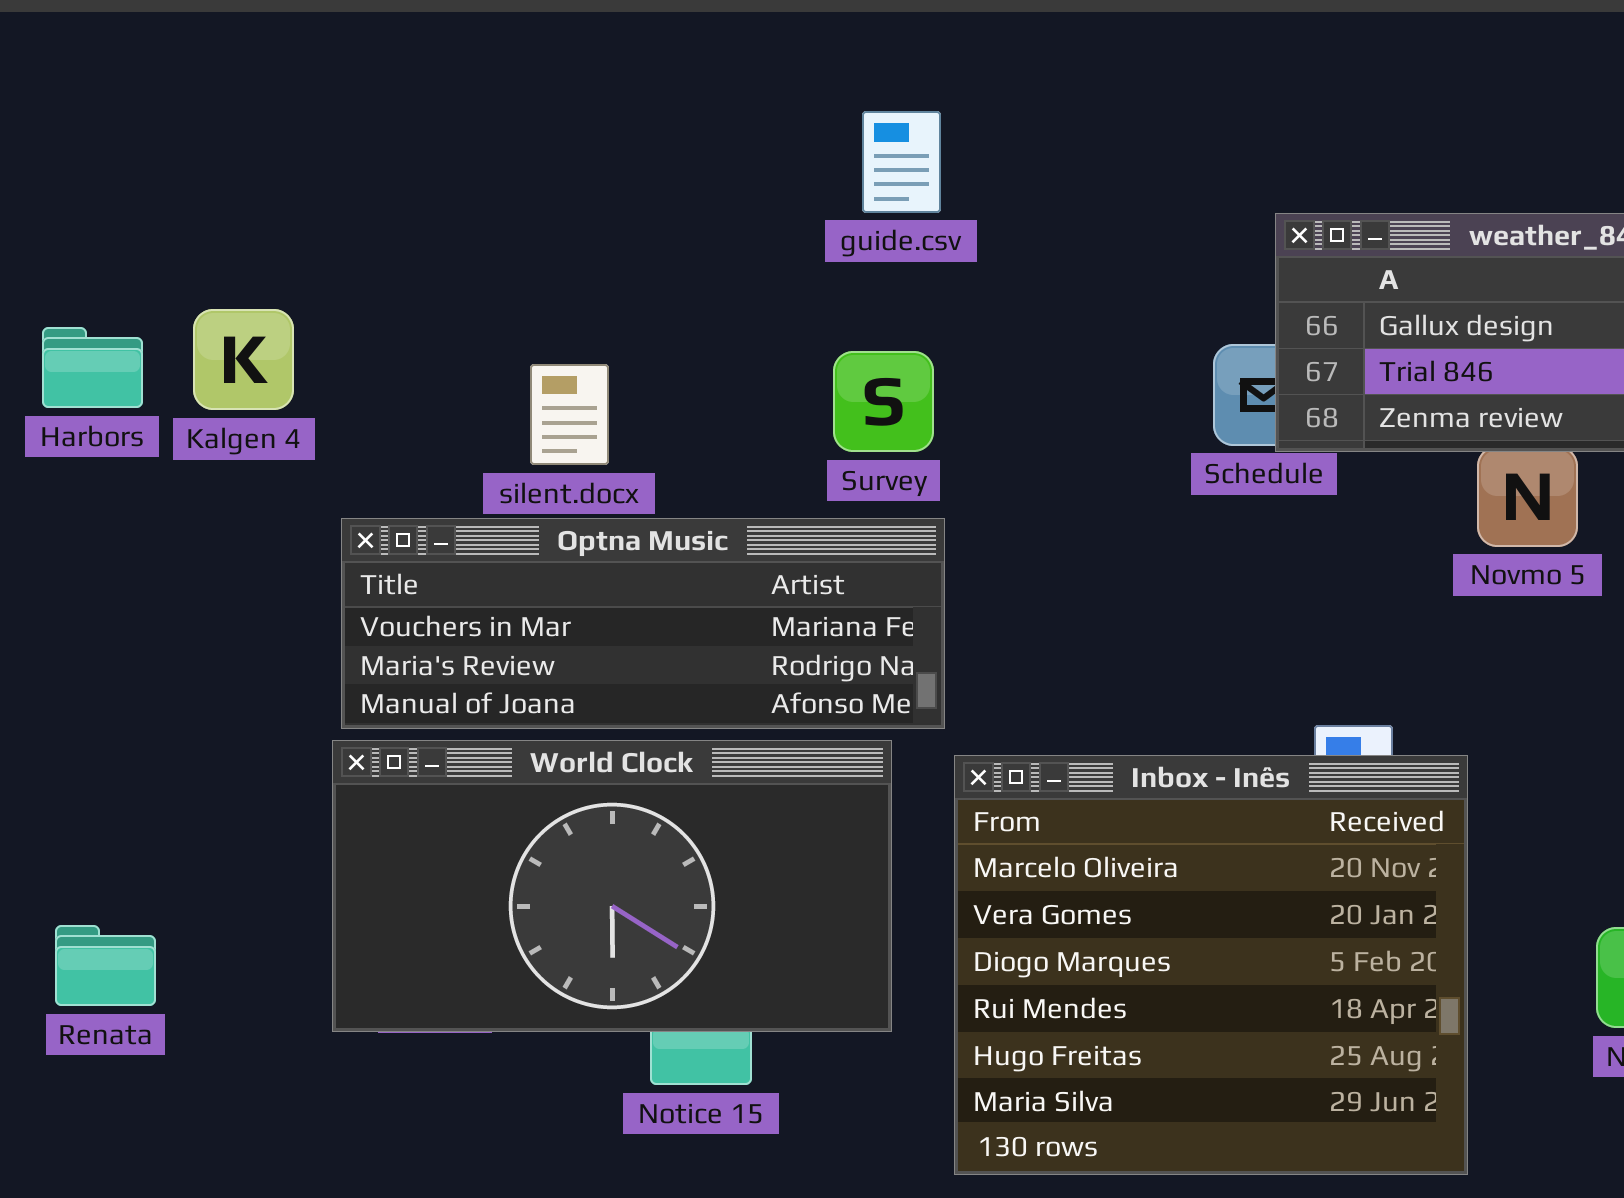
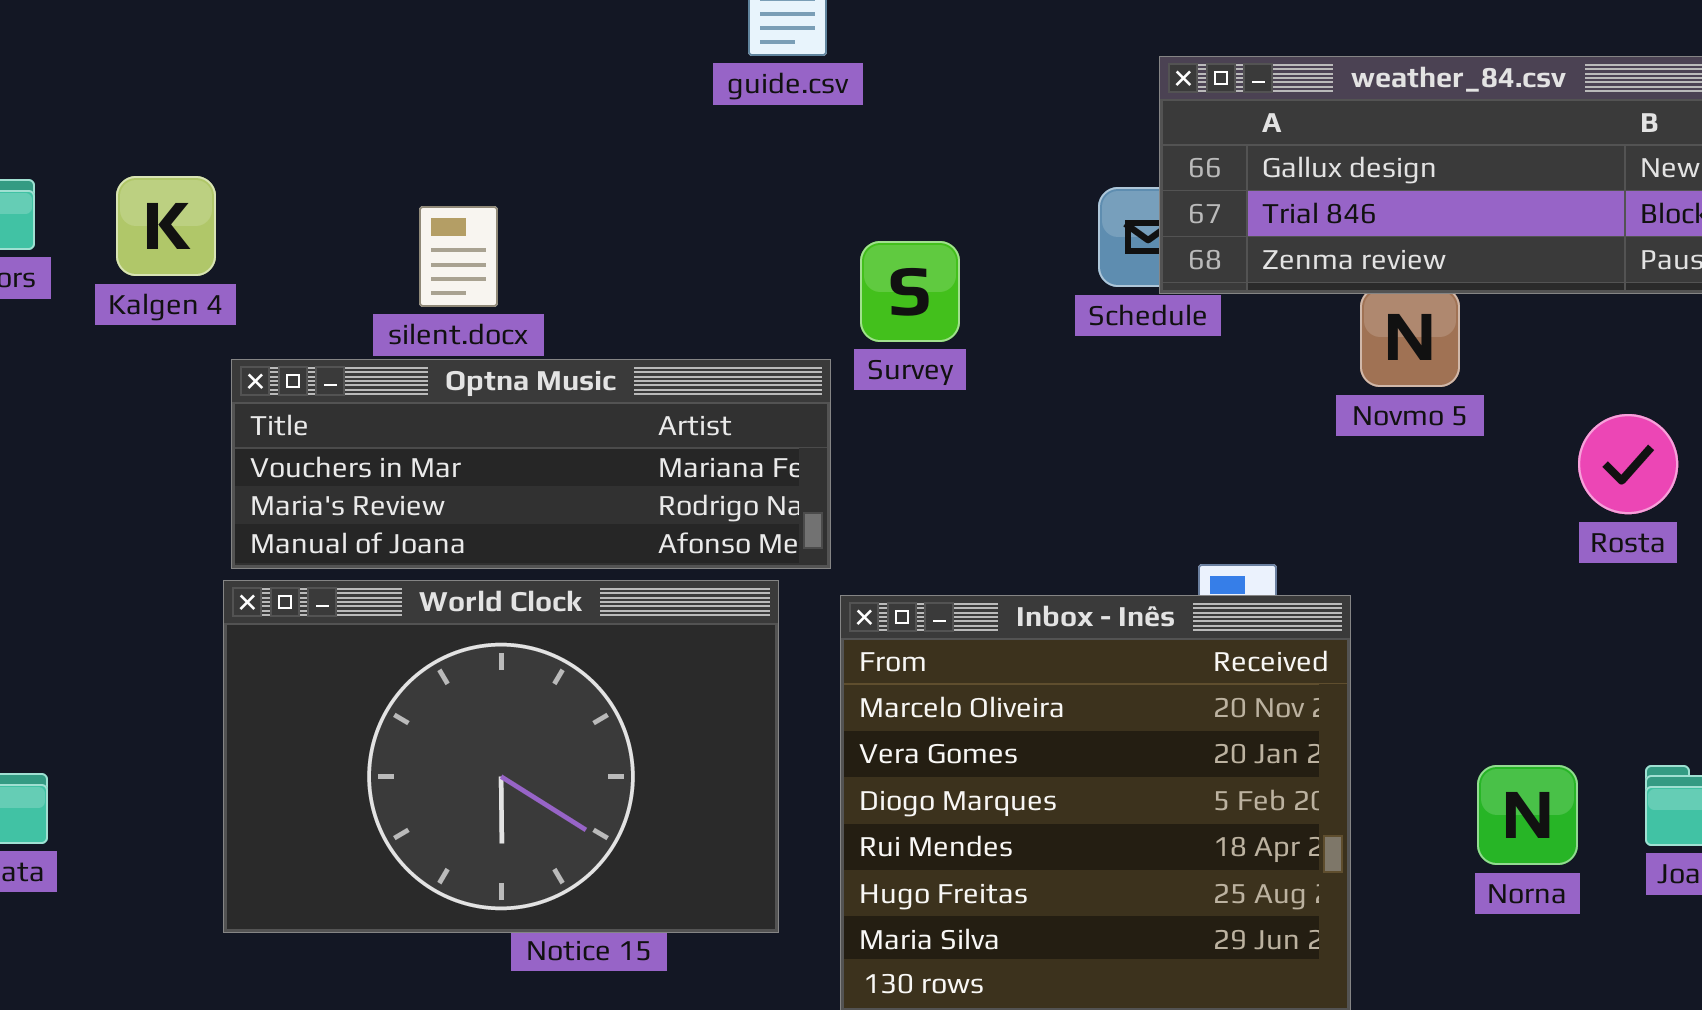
Kalgen 4: [193,309,294,410] -> [116,176,216,276], moved
Survey: [833,351,934,452] -> [860,241,960,342], moved
World Clock: [332,740,892,1032] -> [223,580,779,933], resized

